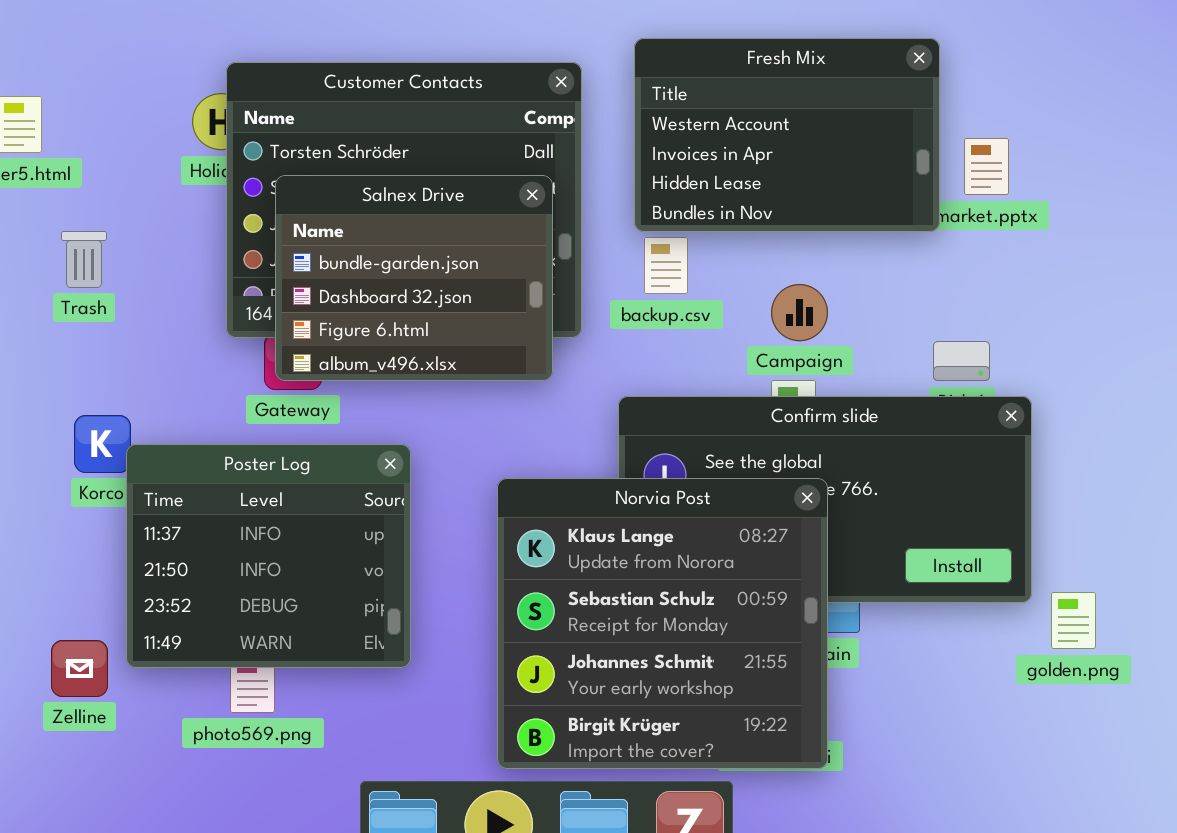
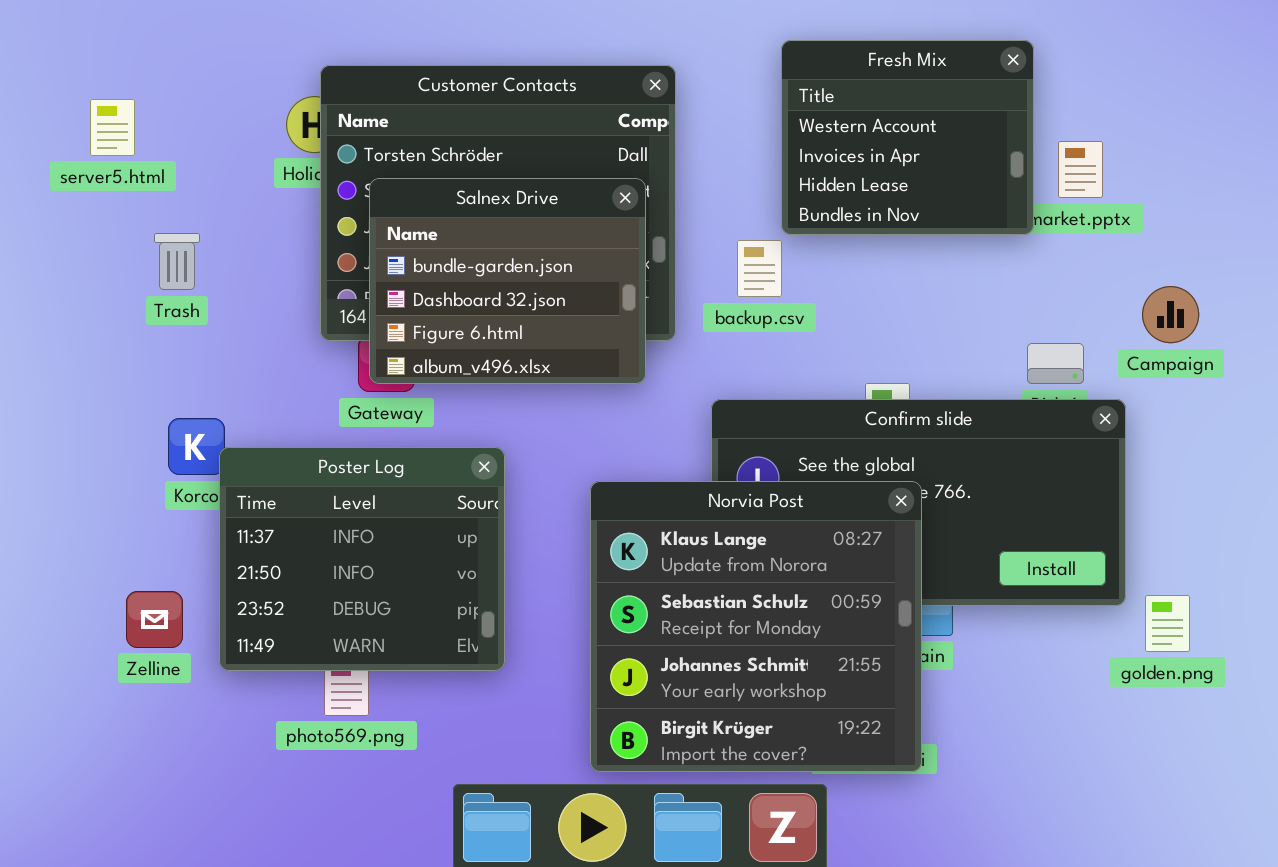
Fresh Mix: [634,38,940,232] -> [781,40,1034,235], resized
Campaign: [771,284,828,341] -> [1142,286,1199,343], moved
Zelline: [51,640,108,697] -> [126,591,183,648], moved

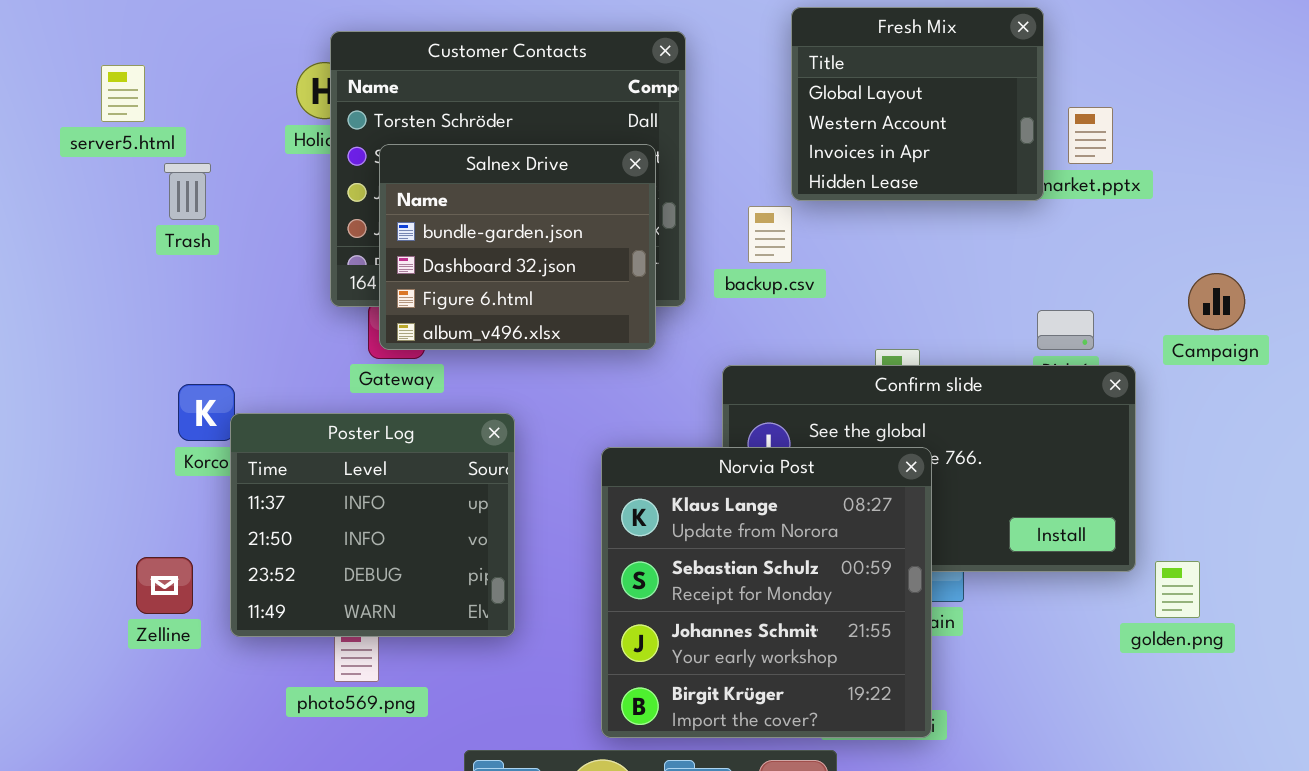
Fresh Mix: [781,40,1034,235] -> [791,7,1044,201], scrolled up 1 row
Trash: [154,233,200,290] -> [164,163,211,220], moved
Campaign: [1142,286,1199,343] -> [1188,273,1245,330], moved

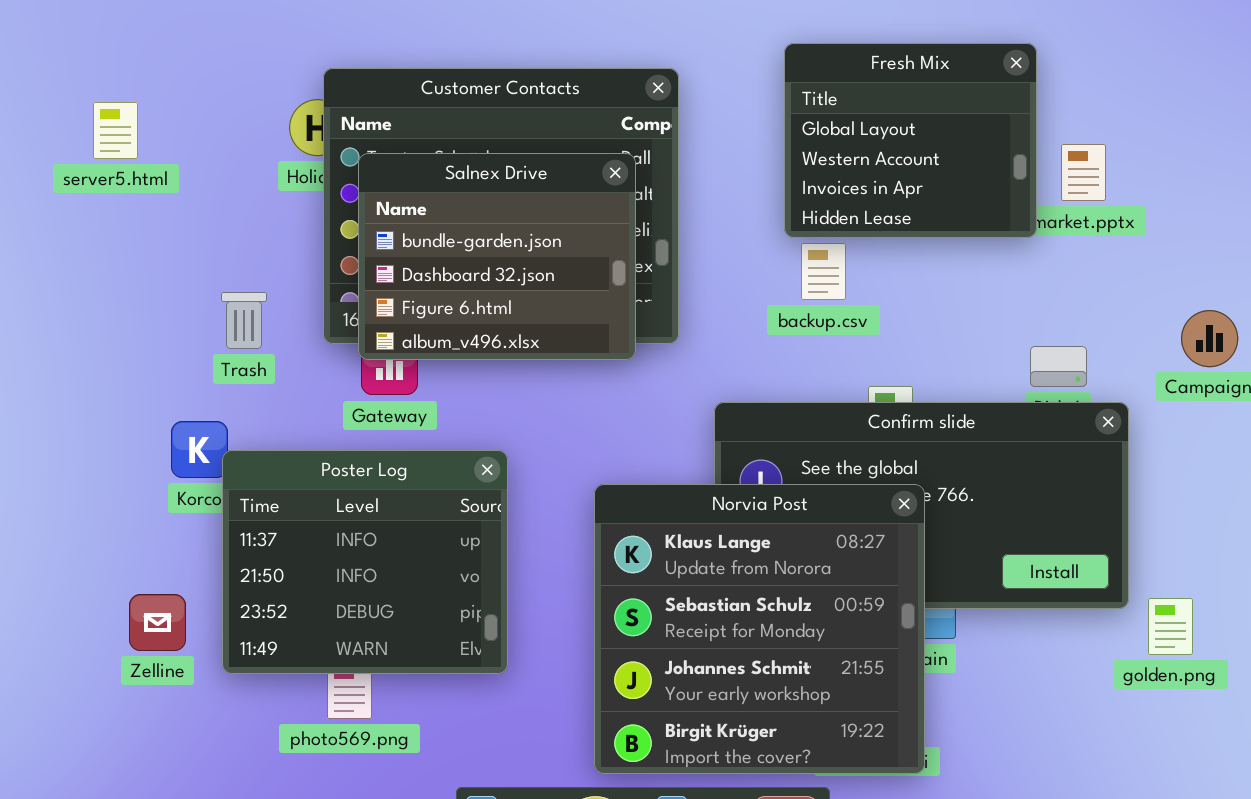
Salnex Drive: [379,144,656,350] -> [358,153,636,360], moved
Trash: [164,163,211,220] -> [221,292,267,349], moved
backup.csv: [748,206,792,263] -> [801,243,846,300], moved

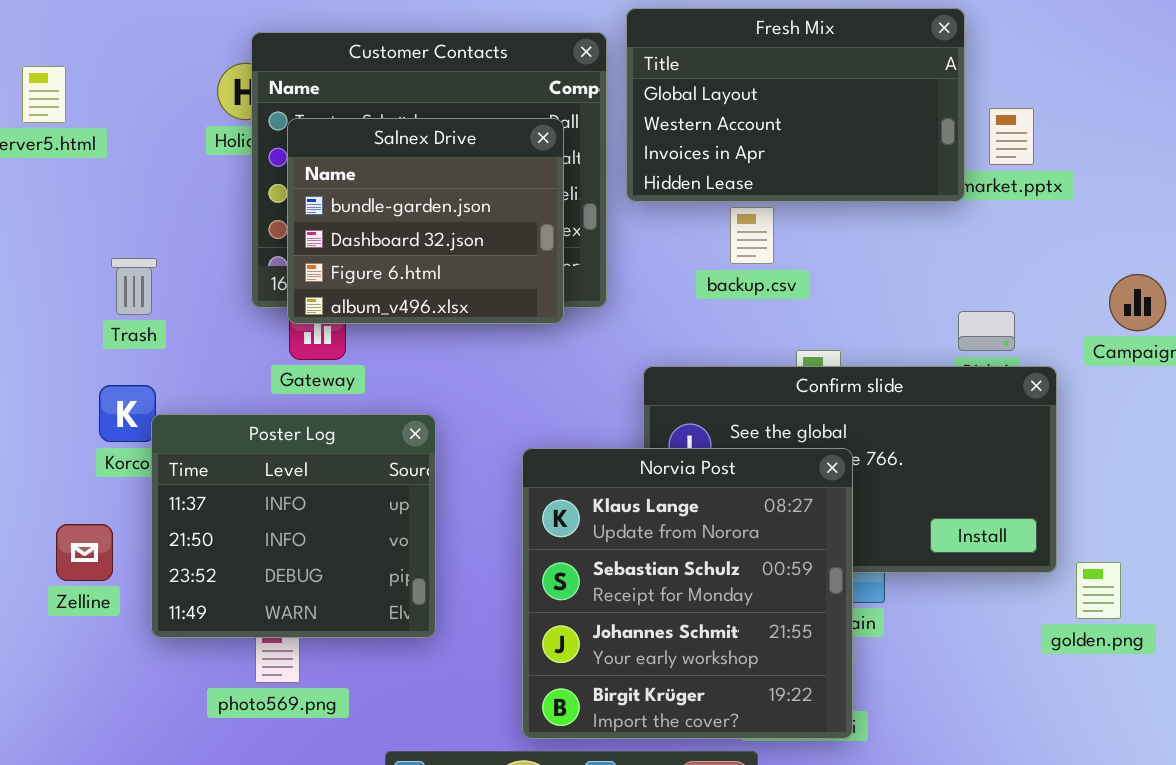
Fresh Mix: [784,43,1037,238] -> [626,8,965,202], resized
Trash: [221,292,267,349] -> [111,258,157,315], moved
Zelline: [129,594,186,651] -> [56,524,113,581], moved

